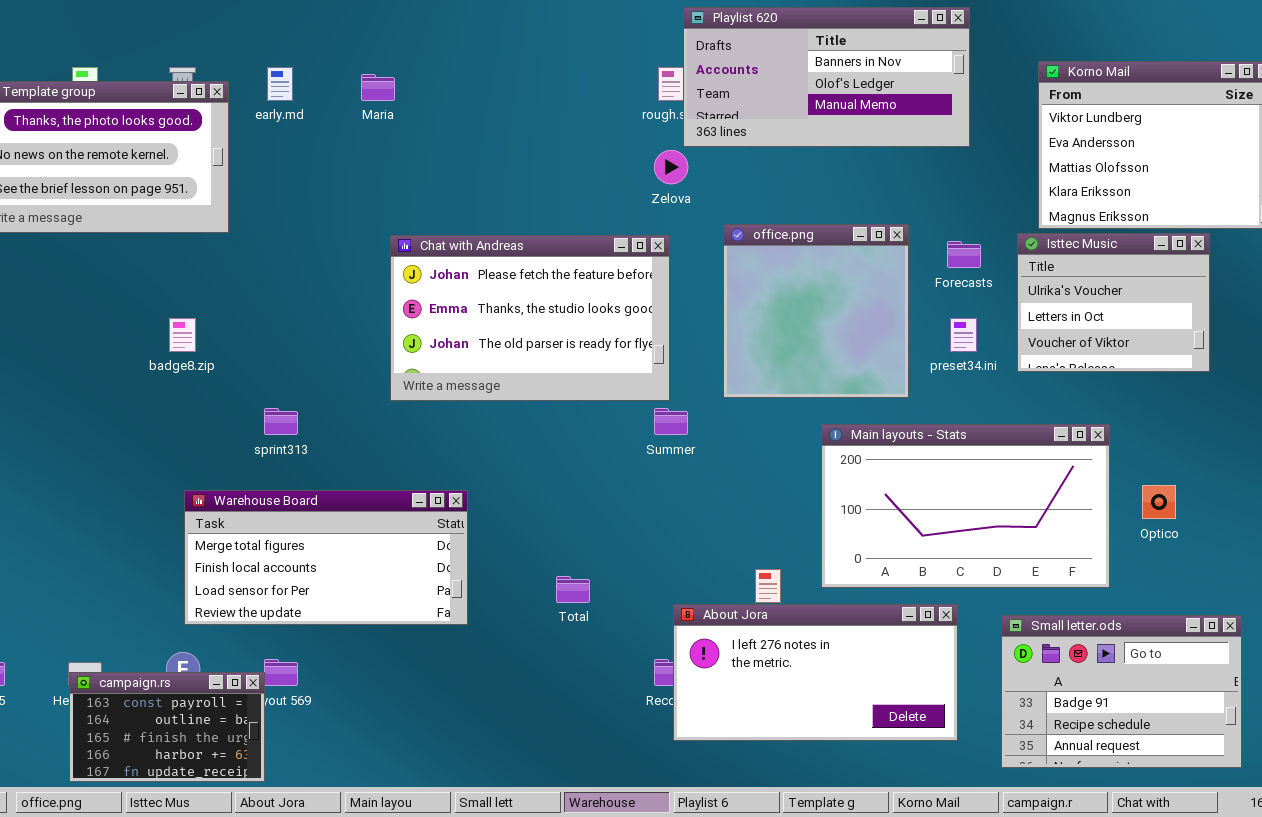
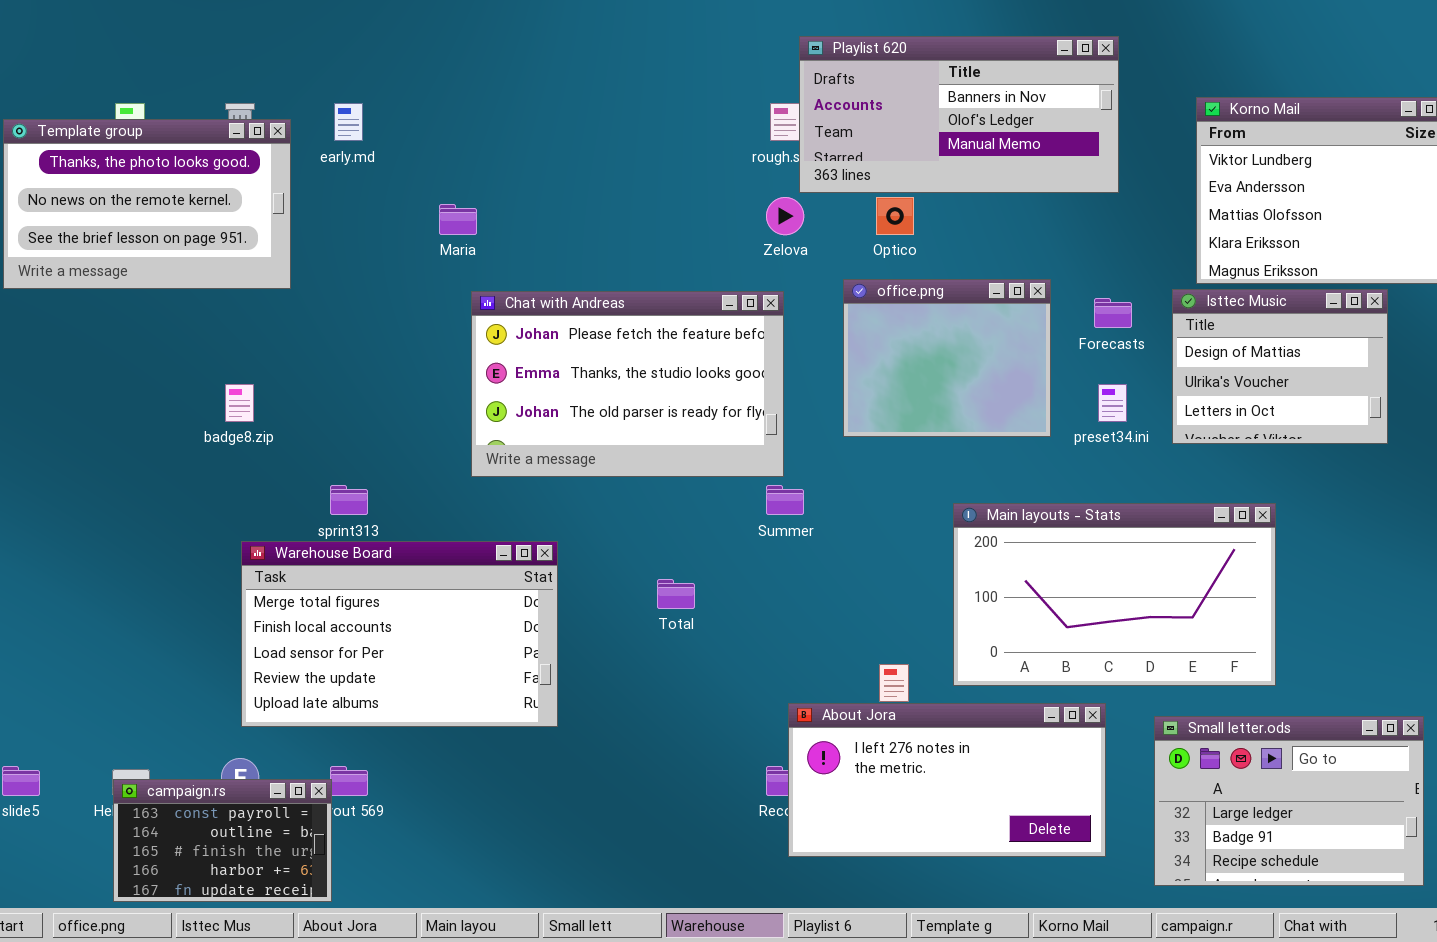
Maria: [361,74,395,101] -> [439,204,477,235], moved
office.png: [723,224,909,398] -> [843,279,1051,437], resized
Isttec Music: [1017,233,1210,372] -> [1172,289,1388,444], scrolled up 1 row
Optico: [1142,485,1176,519] -> [876,197,914,235], moved
Warehouse Board: [184,490,468,625] -> [241,541,558,727], resized
Total: [556,576,590,603] -> [657,579,695,609], moved
Small letter.ods: [1001,615,1242,768] -> [1154,716,1424,886], scrolled up 1 row

